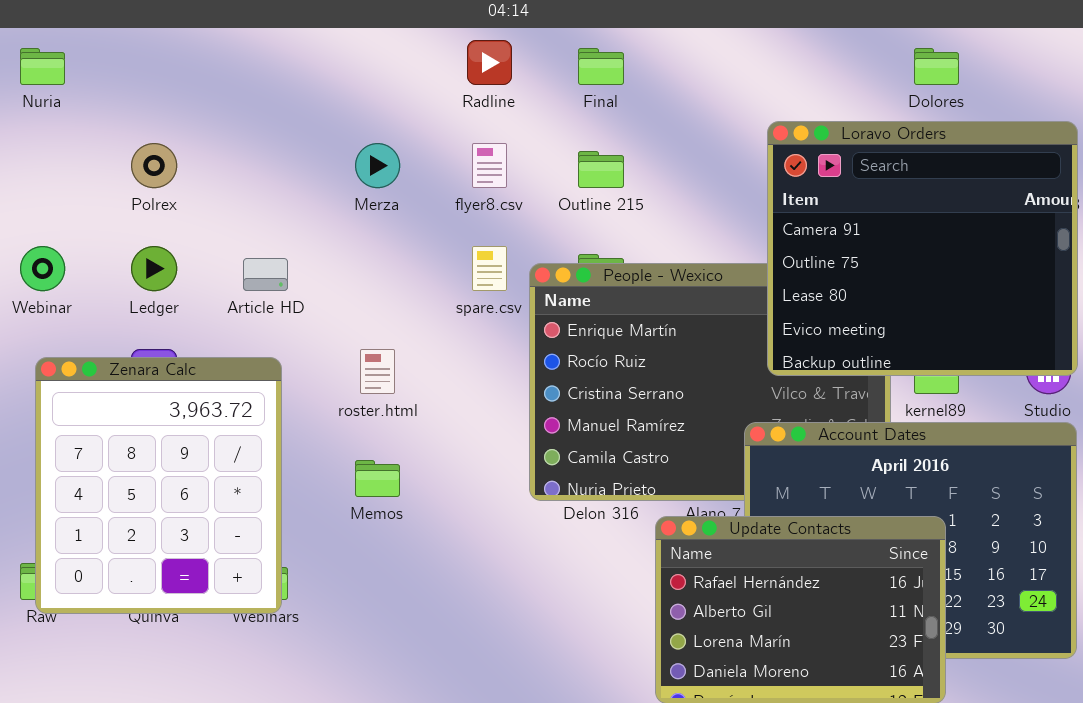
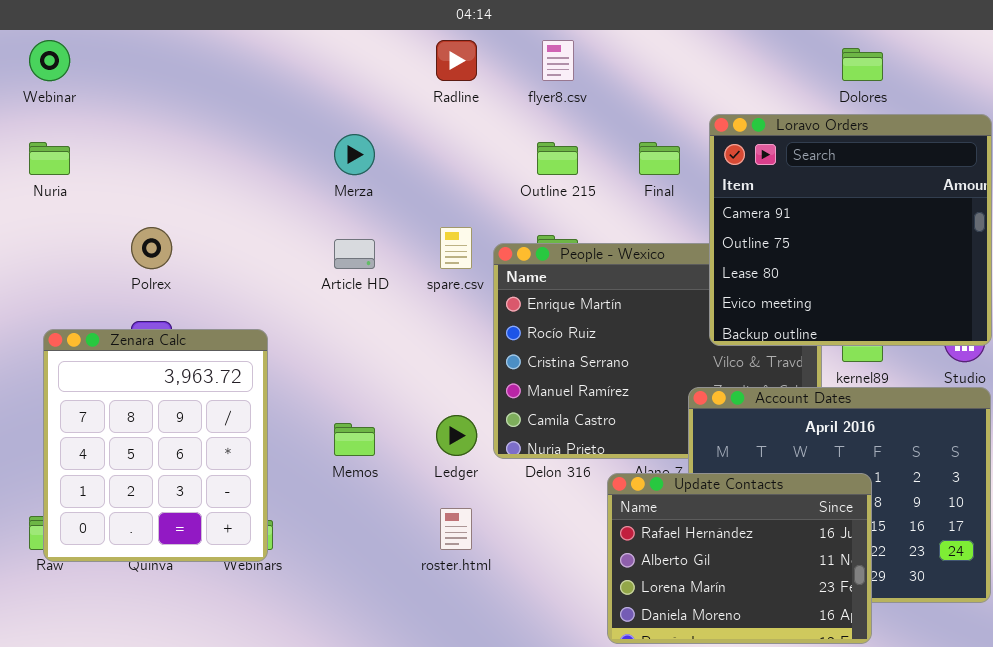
Nuria: [20,48,65,85] -> [29,142,70,175], moved
Final: [578,48,624,85] -> [639,142,680,175], moved
Polrex: [131,143,177,188] -> [131,227,172,269], moved
flyer8.csv: [472,143,507,188] -> [542,40,574,81], moved
Webinar: [20,246,65,291] -> [29,40,70,81], moved
Ledger: [131,246,177,291] -> [436,415,477,456], moved
Article HD: [243,258,288,291] -> [334,239,375,269], moved
roster.html: [360,349,395,394] -> [440,508,472,550], moved

